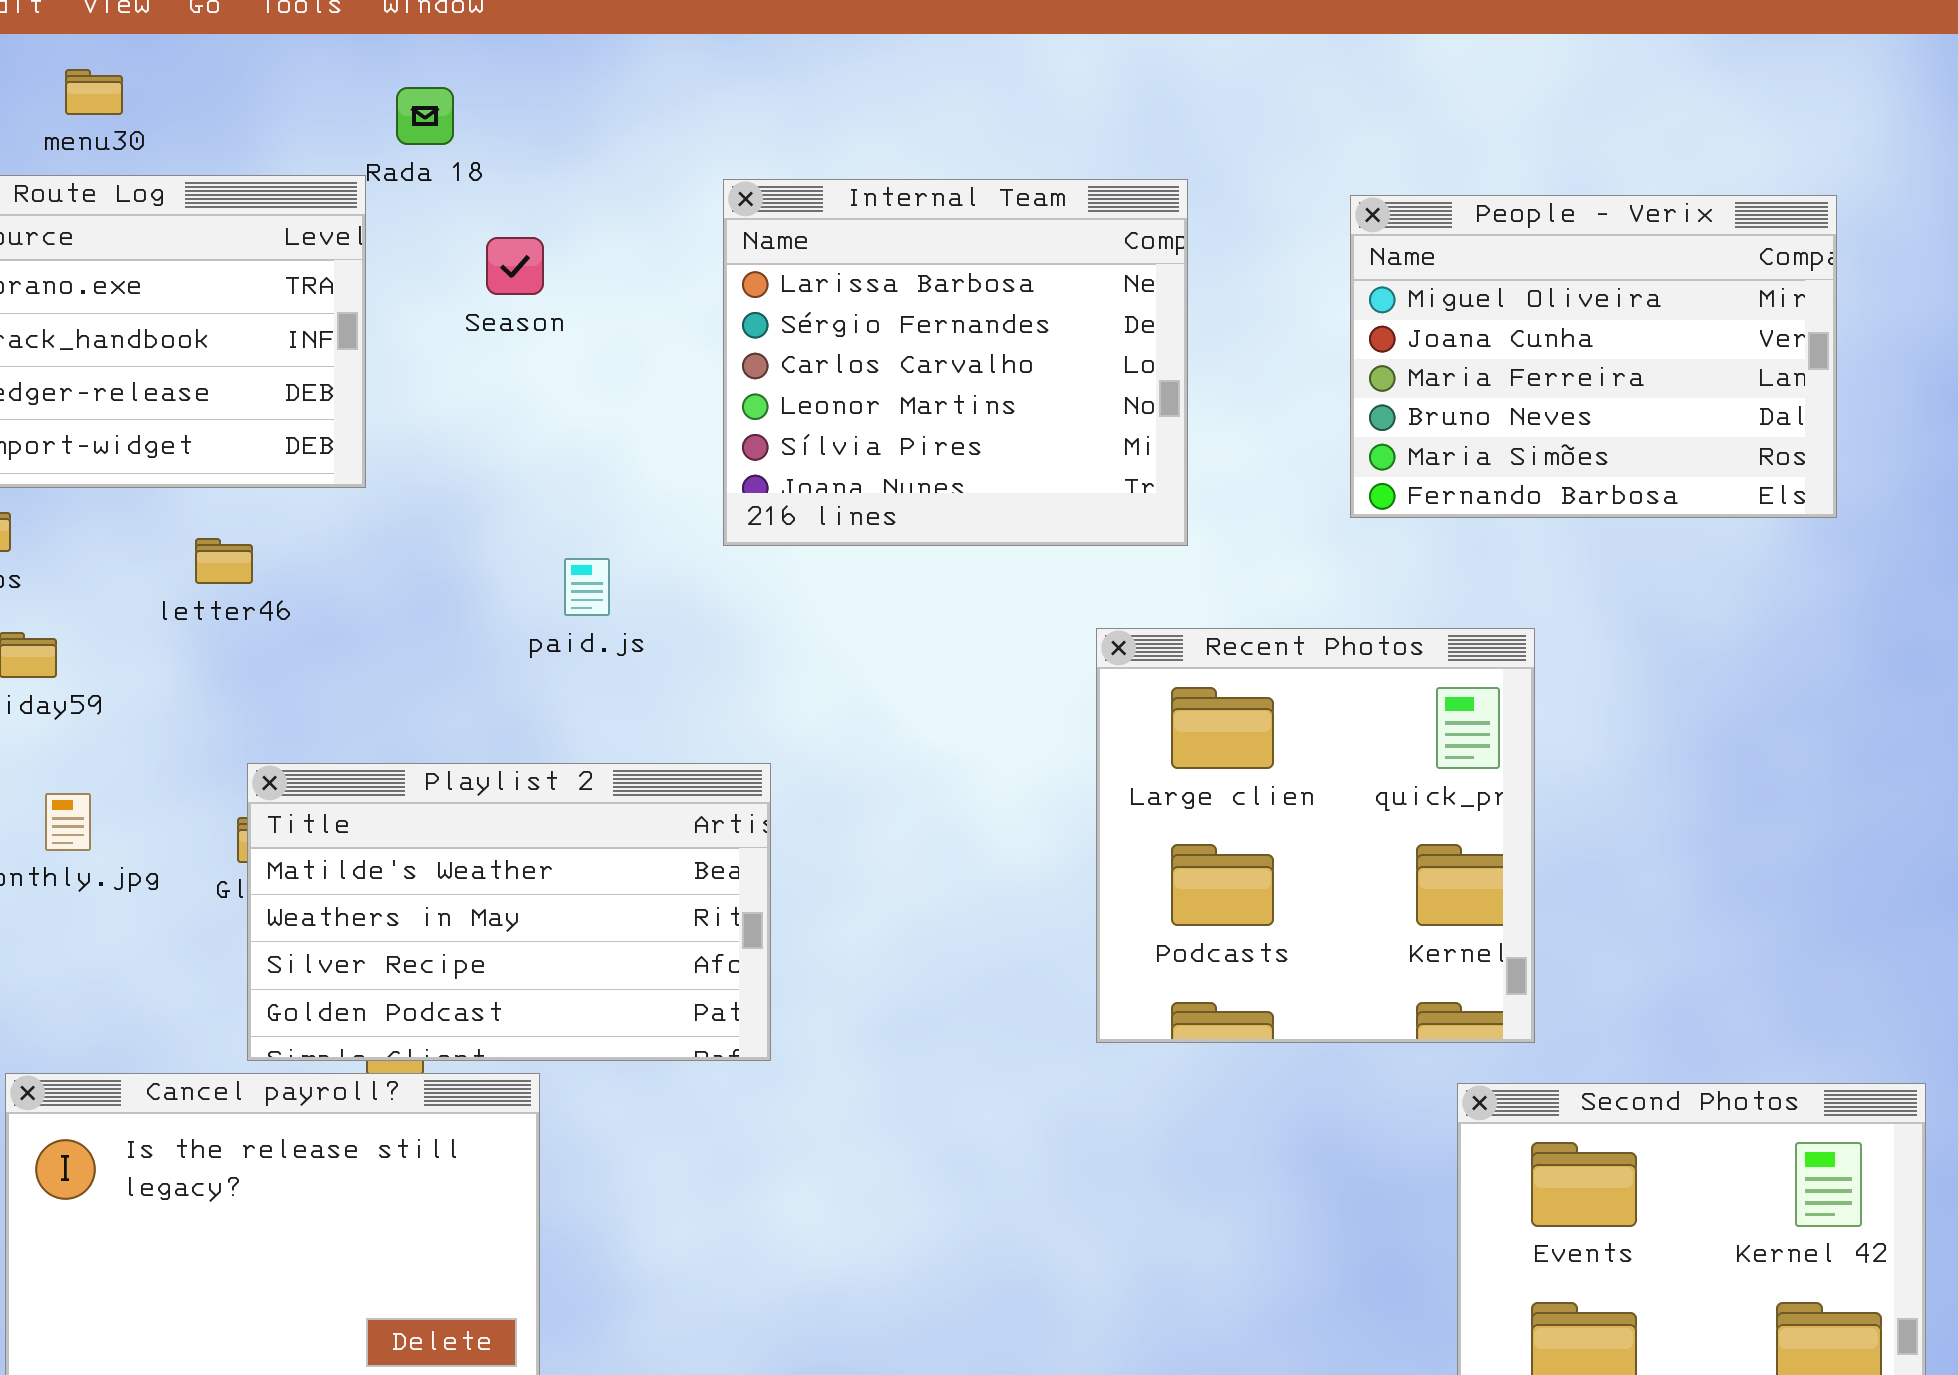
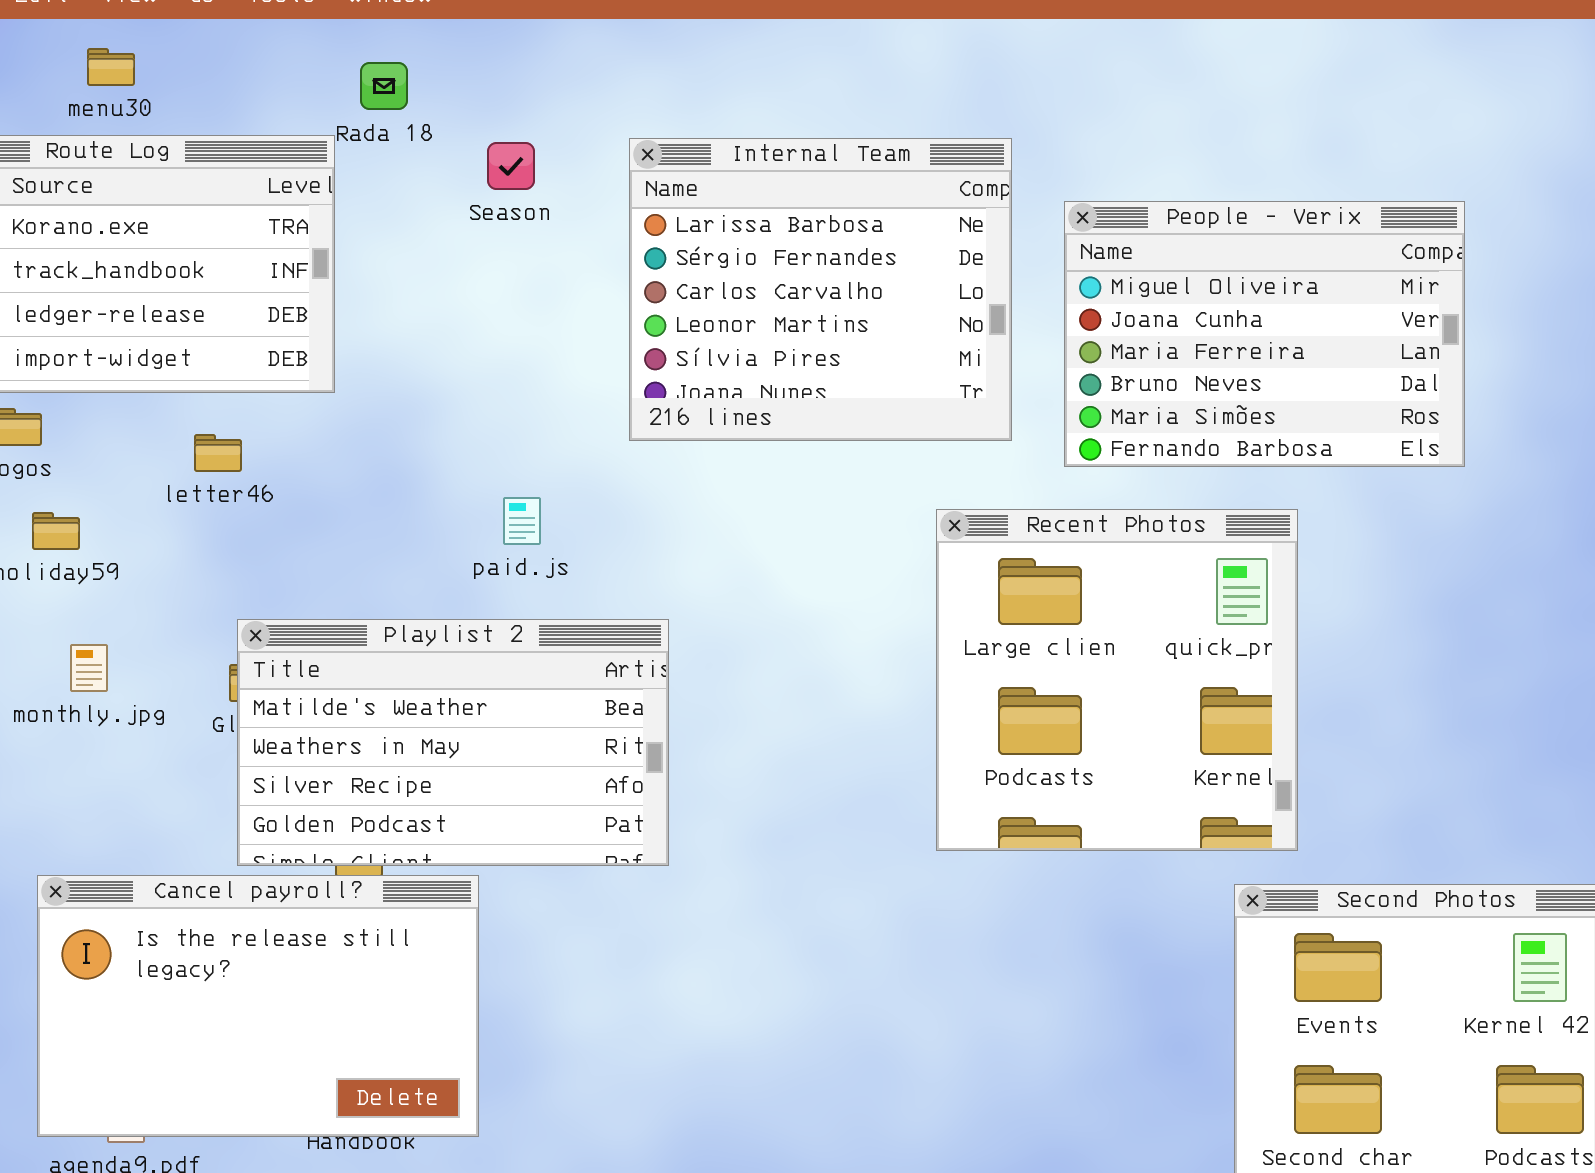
People - Verix: [1350,195,1837,518] -> [1064,201,1465,467], moved
Season: [486,237,544,295] -> [487,142,535,190], moved
paid.js: [564,558,610,616] -> [503,497,541,545], moved

